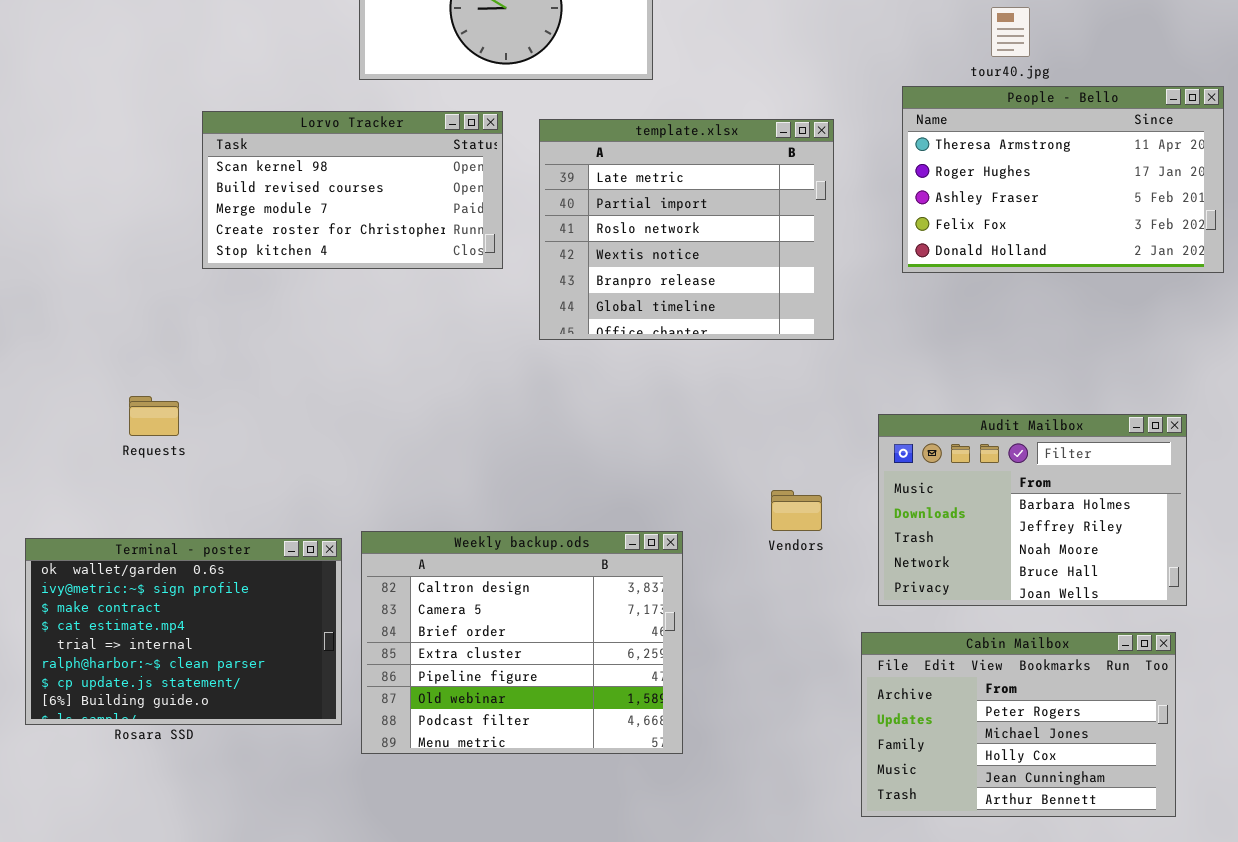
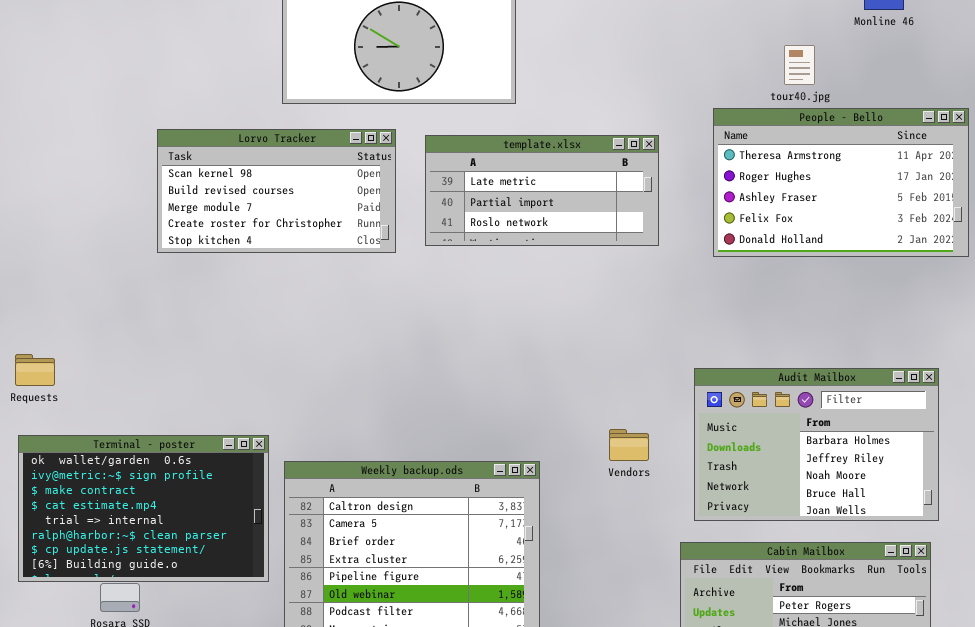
template.xlsx: [539,119,834,340] -> [425,135,659,246], resized
Requests: [129,396,179,436] -> [15,354,55,386], moved
Terminal - poster: [25,538,342,725] -> [18,435,269,582], moved

